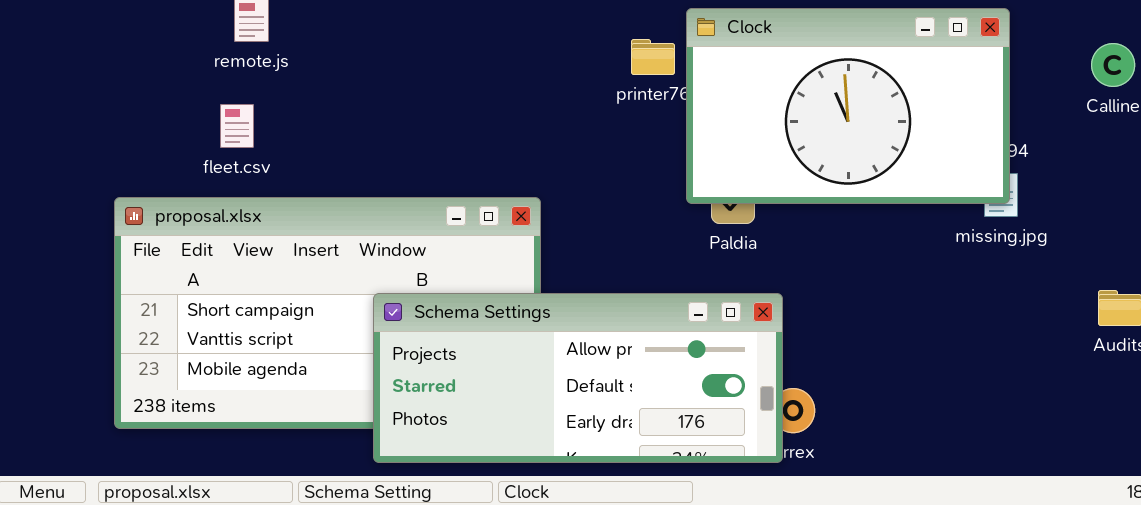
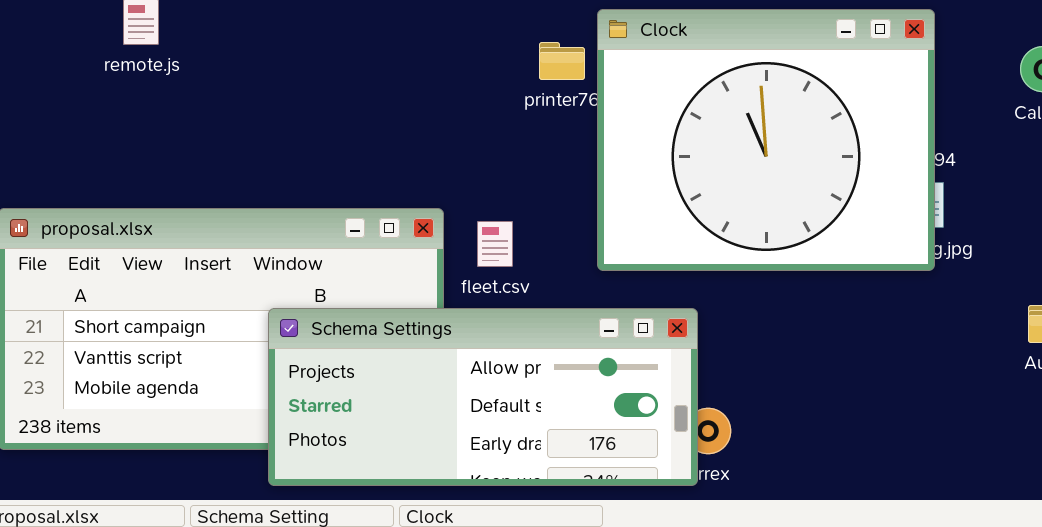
Clock: [686,8,1010,204] -> [597,9,935,271], resized
fleet.csv: [220,104,254,148] -> [477,221,513,267], moved

